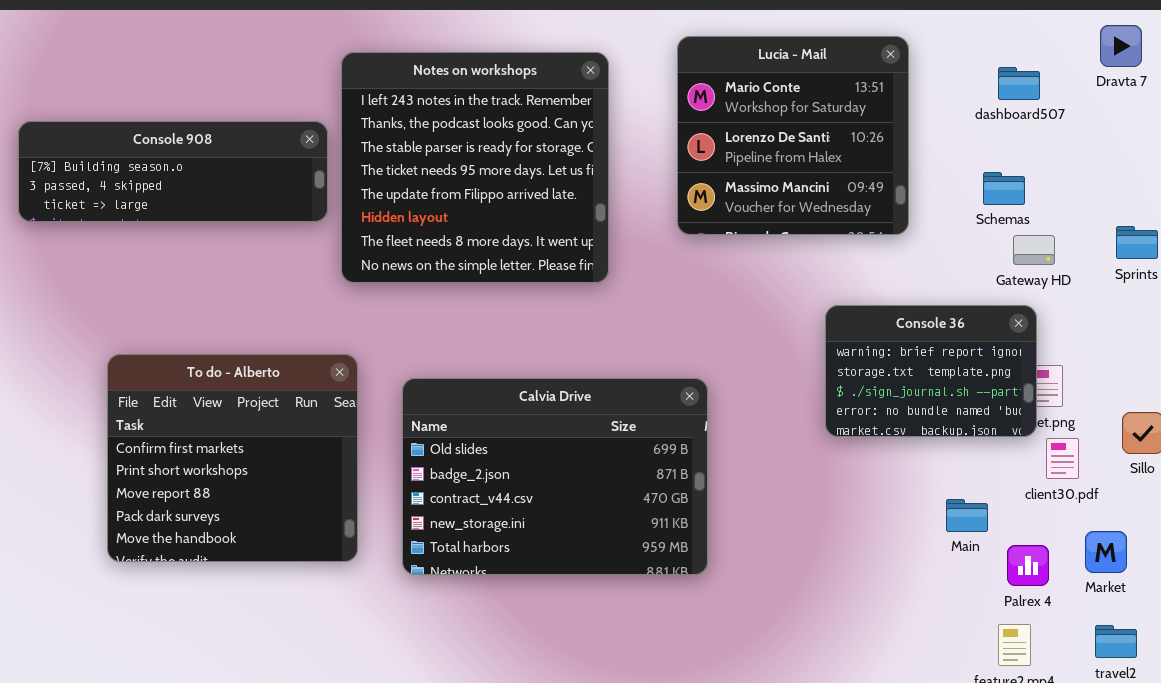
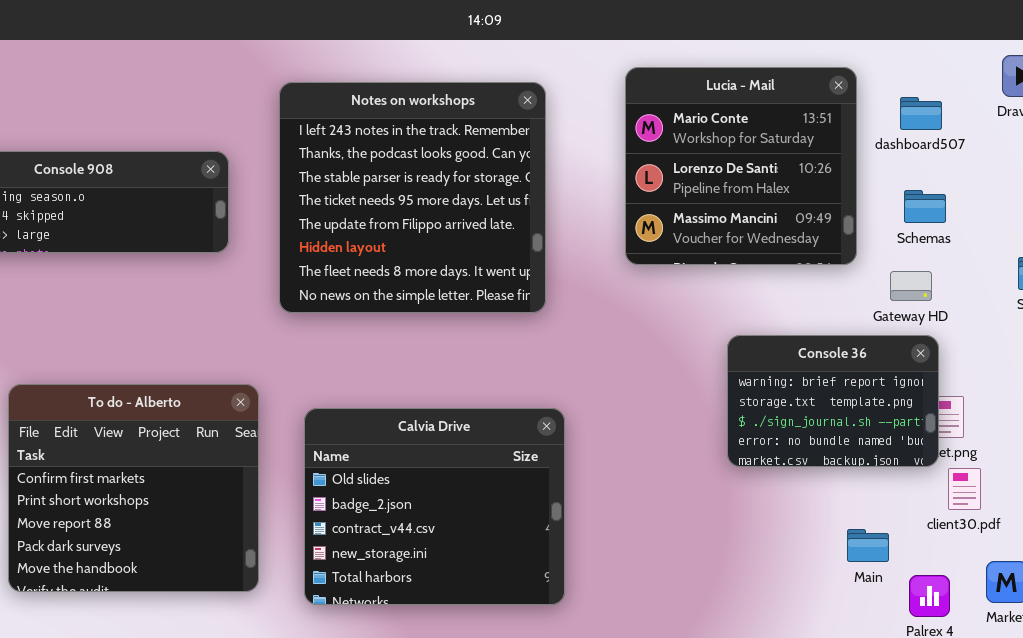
Lucia - Mail: [677,36,909,235] -> [625,67,857,265], moved
Notes on workshops: [341,52,609,283] -> [279,82,546,313], moved
Schemas: [983,172,1025,205] -> [904,190,946,223], moved
Gateway HD: [1013,235,1055,265] -> [890,271,932,301], moved
Calvia Drive: [402,378,708,575] -> [304,408,565,605], resized

